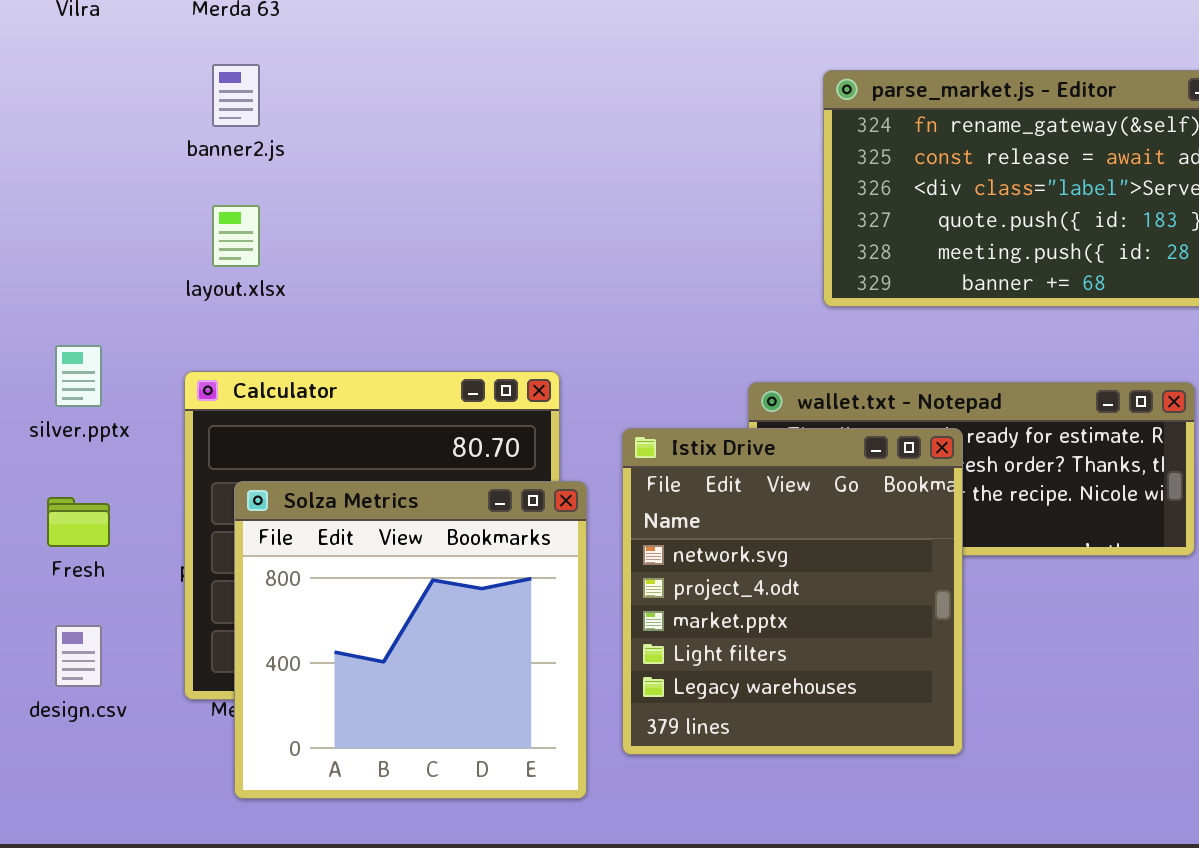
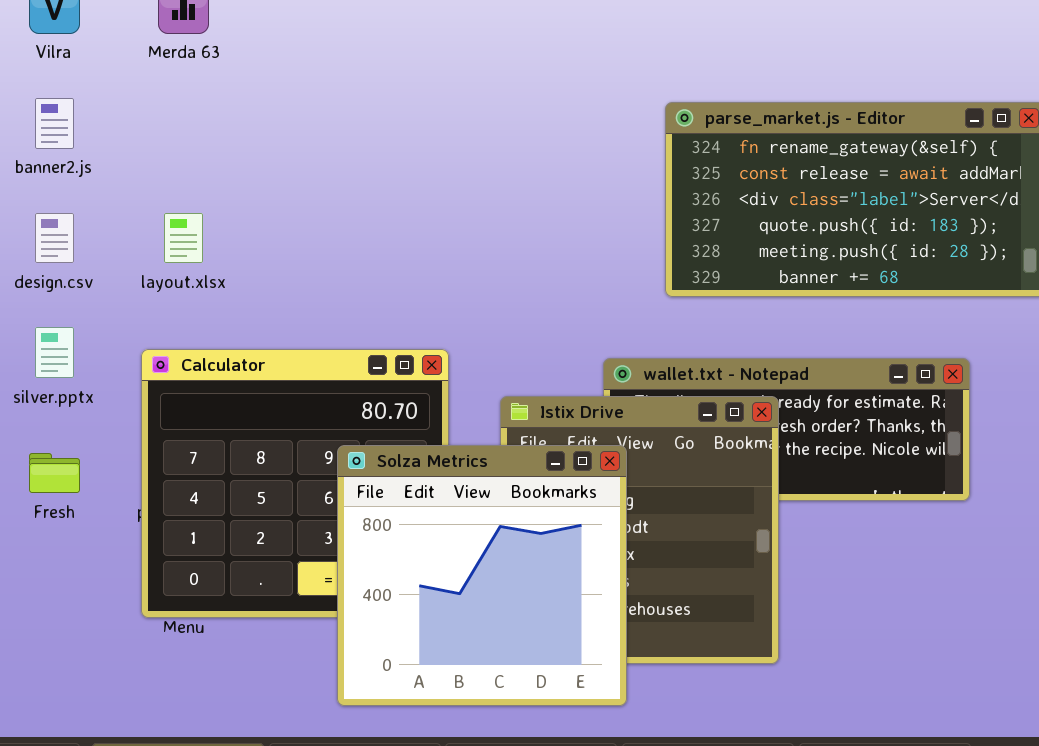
banner2.js: [212,64,260,127] -> [35,98,74,149], moved
Solza Metrics: [234,481,587,799] -> [337,445,627,706], moved
design.csv: [55,625,102,687] -> [35,213,74,263], moved

